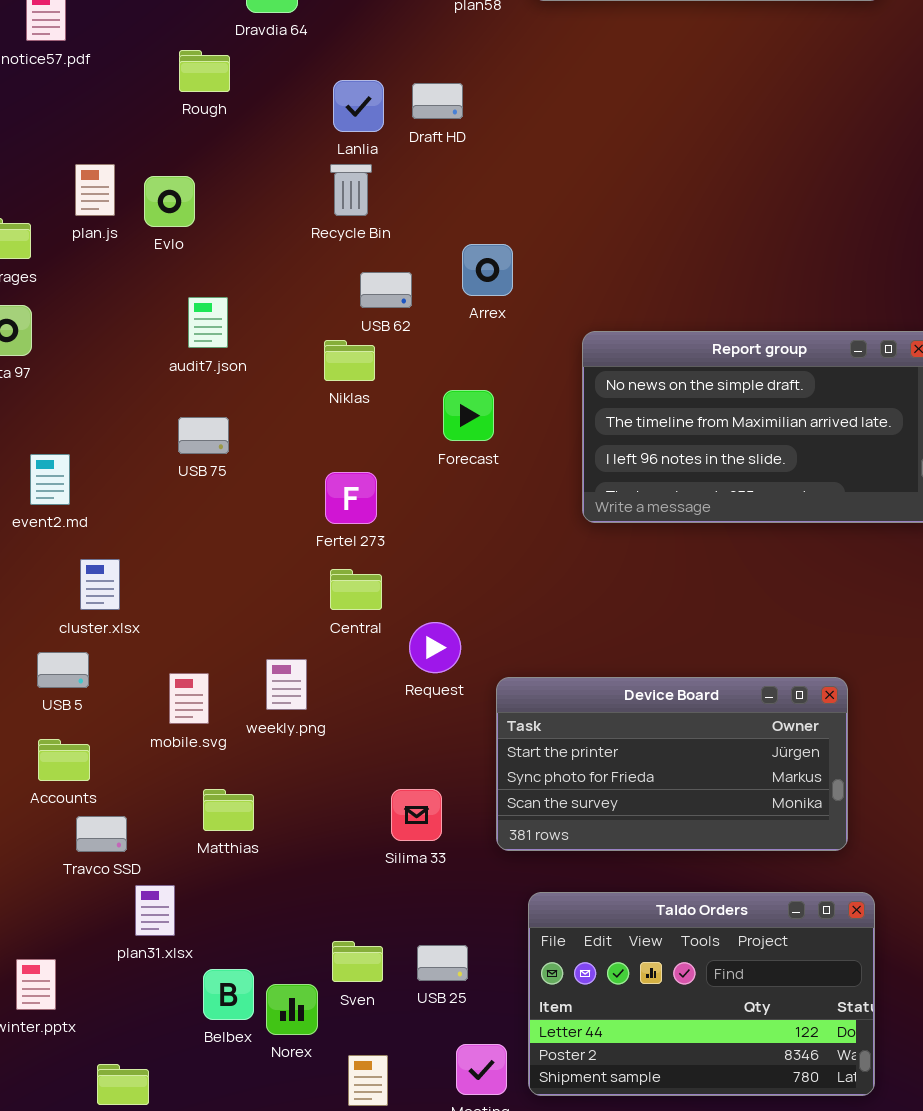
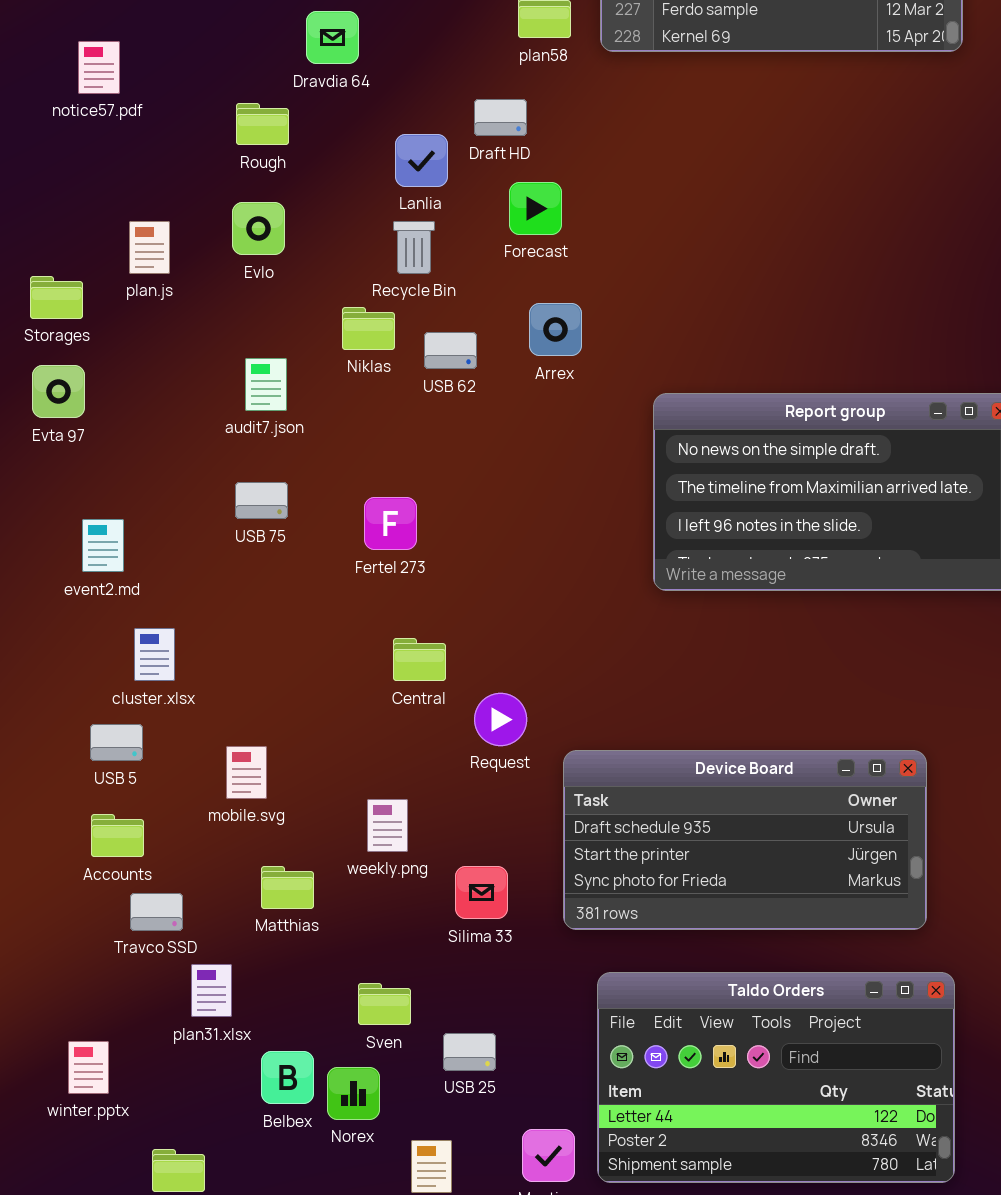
Draft HD: [412,83,463,119] -> [474,99,527,136], moved
Evlo: [144,176,195,227] -> [232,202,285,255], moved
Niklas: [324,340,375,381] -> [342,307,395,350], moved
Forecast: [443,390,494,441] -> [509,182,562,235], moved
Fertel 273: [325,472,377,524] -> [364,497,417,550], moved
weekly.png: [266,659,307,710] -> [367,799,408,852], moved
Device Board: [496,677,848,851] -> [563,750,927,930], scrolled up 1 row
Sven: [332,941,383,982] -> [358,983,411,1025], moved
USB 25: [417,945,468,981] -> [443,1033,496,1071], moved

